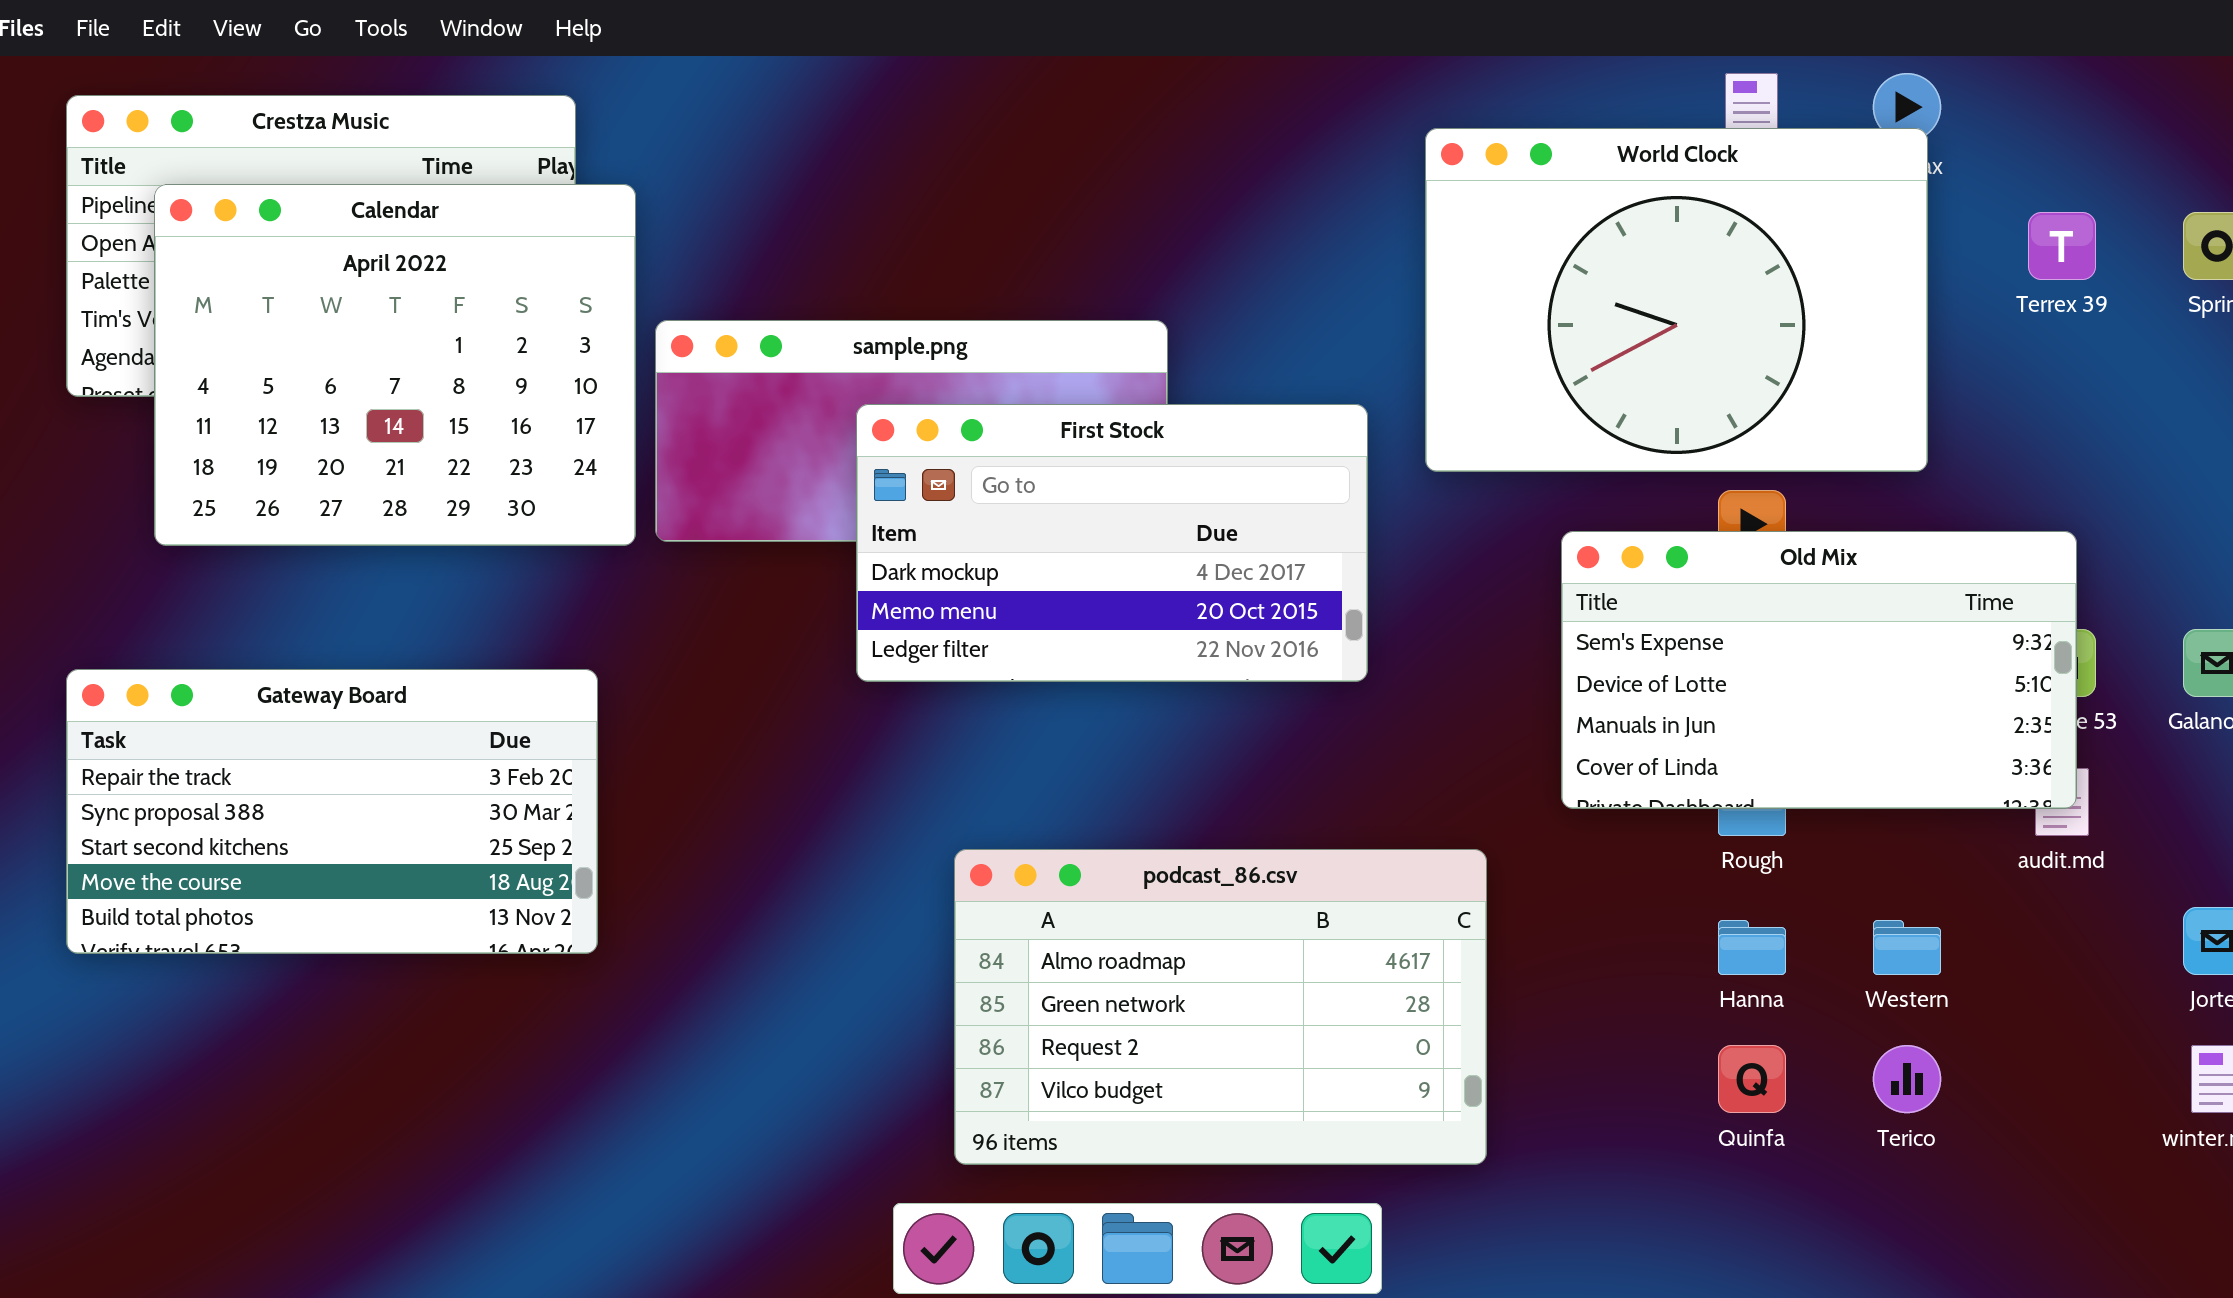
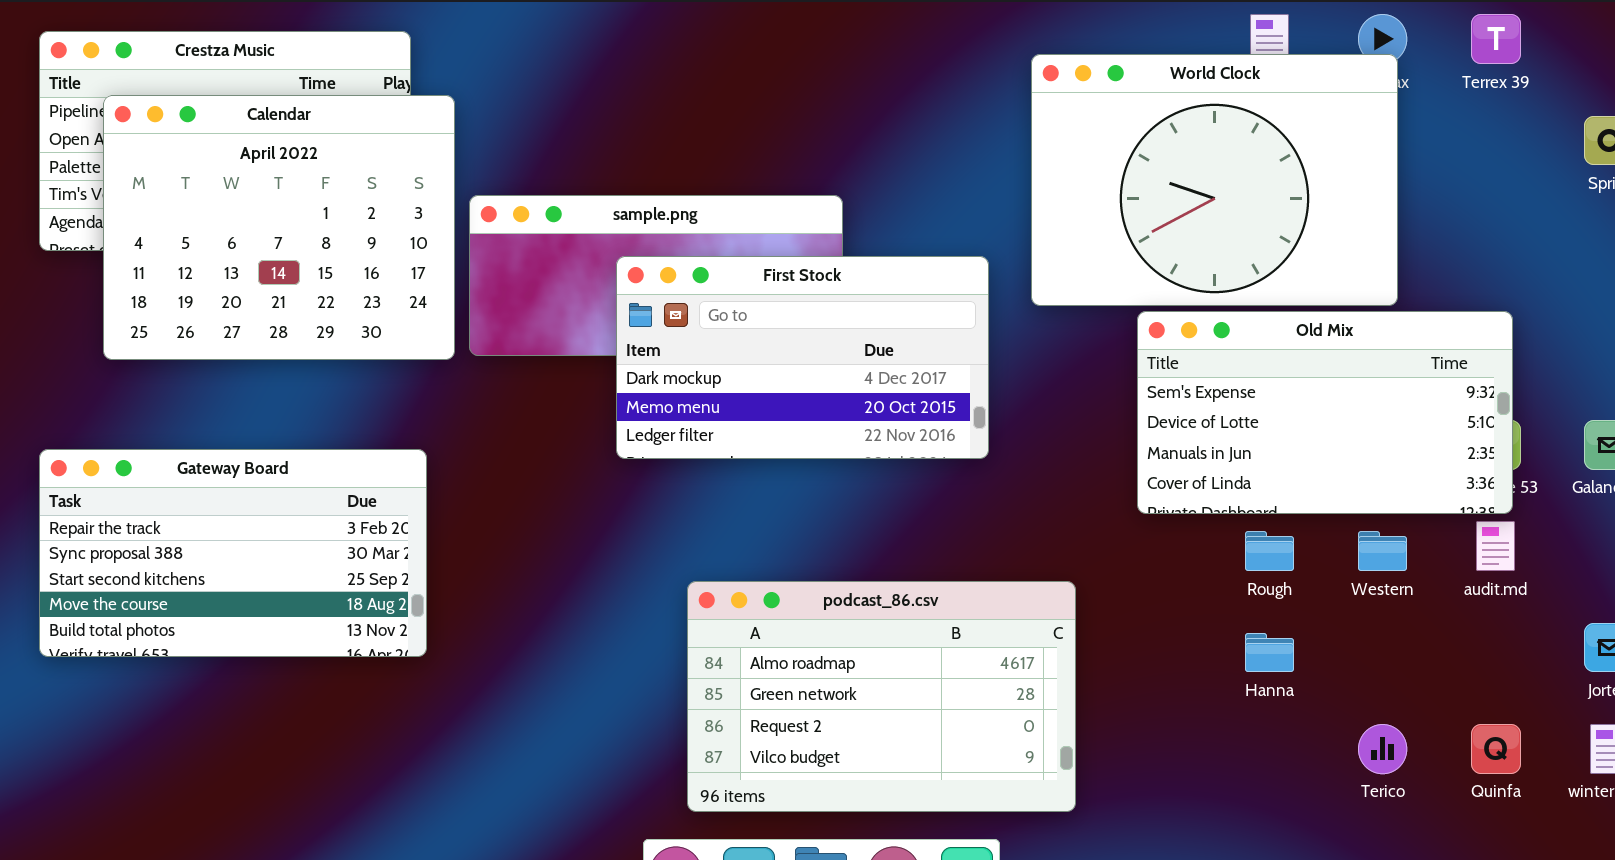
Terrex 39: [2028,212,2096,280] -> [1471,14,1521,64], moved
Old Mix: [1561,531,2077,809] -> [1137,311,1513,514], moved
Western: [1873,920,1941,975] -> [1358,531,1407,571], moved
Quinfa: [1718,1045,1786,1113] -> [1471,724,1521,774], moved

